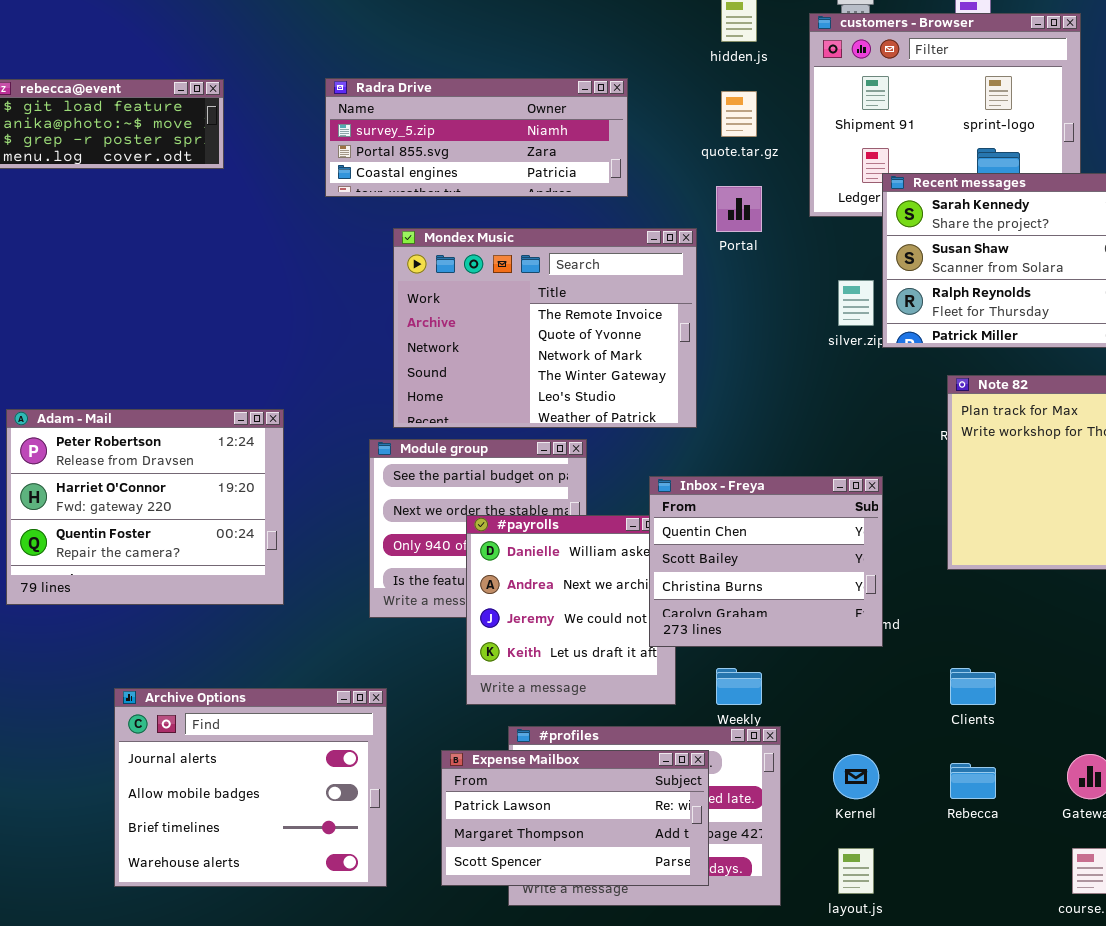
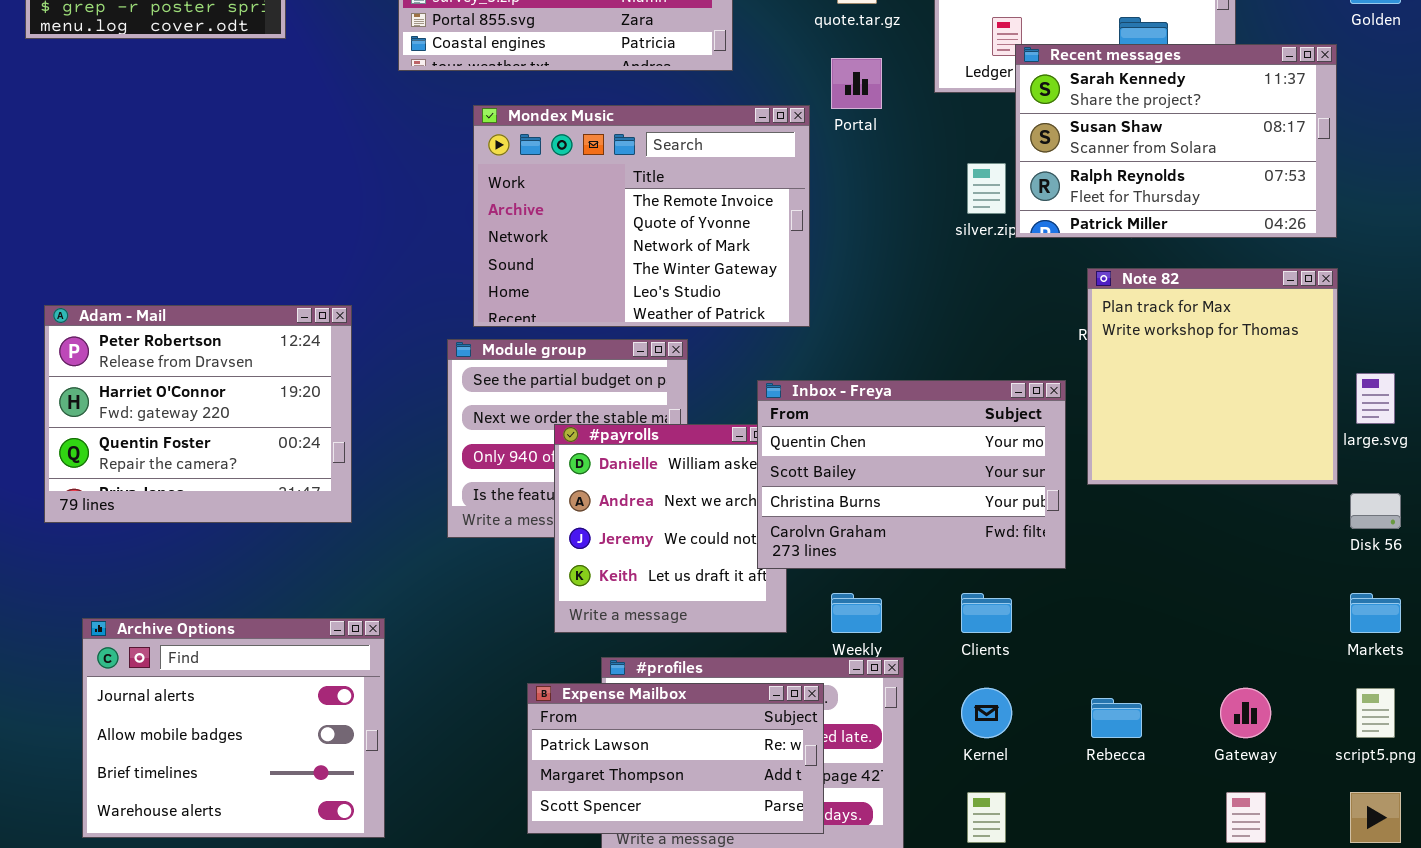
Inbox - Freya: [649,476,883,647] -> [757,380,1066,569], resized
Clients: [950,668,996,705] -> [961,593,1012,633], moved
Archive Options: [114,688,387,887] -> [82,618,385,838], moved

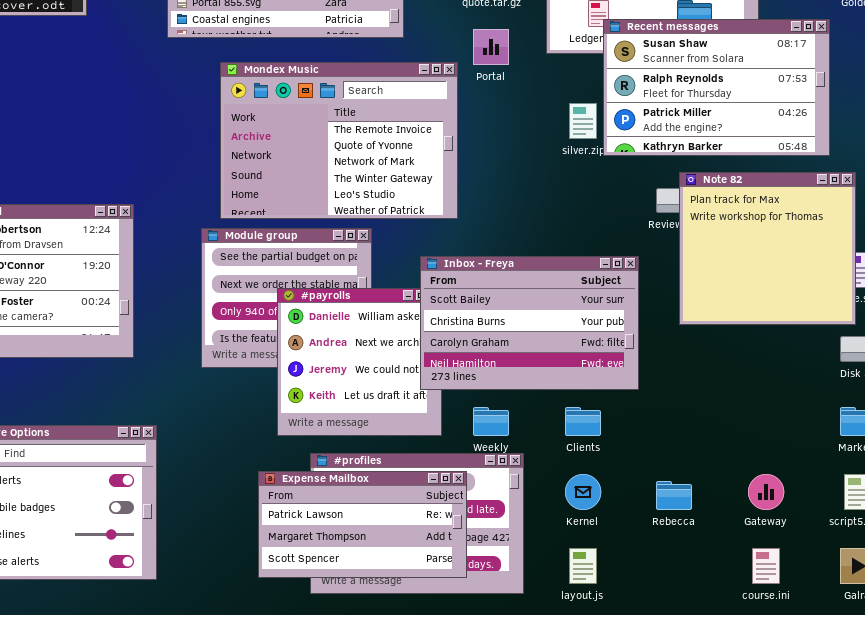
Recent messages: [1015,44,1337,238] -> [603,19,830,156], scrolled down 1 row
Note 82: [1087,268,1338,485] -> [679,172,856,325], moved
Inbox - Freya: [757,380,1066,569] -> [420,256,639,390], scrolled down 1 row

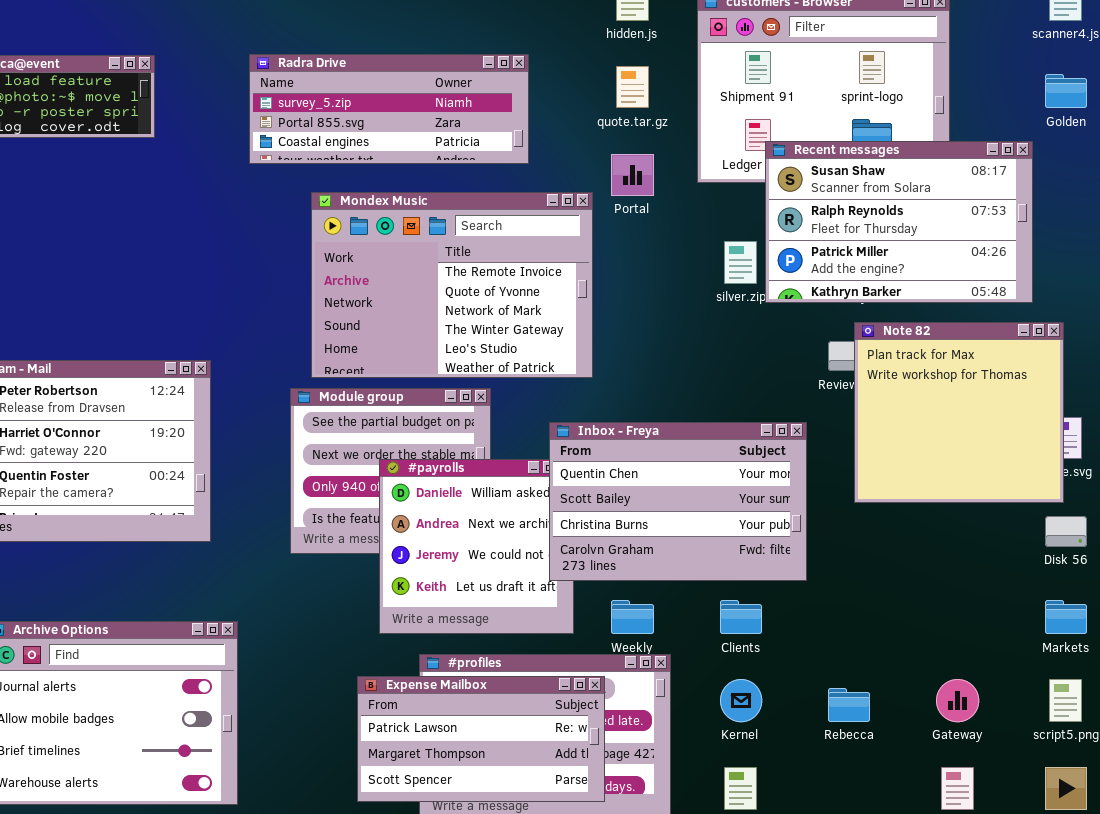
Inbox - Freya: [420,256,639,390] -> [549,422,807,581], scrolled up 1 row

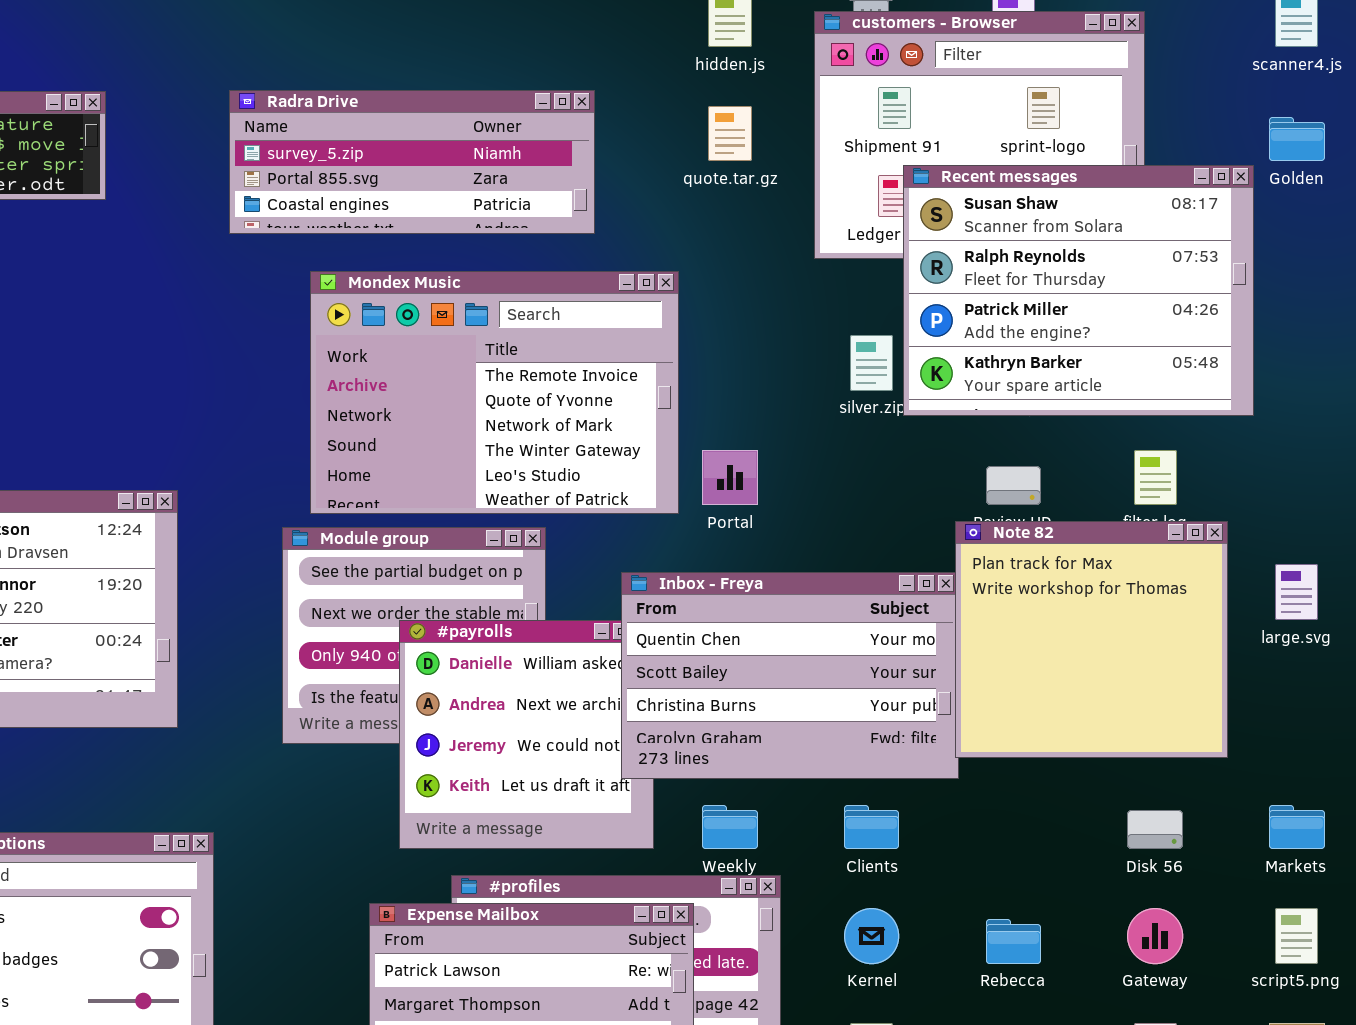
Recent messages: [765,141,1033,303] -> [903,165,1254,416], resized
Portal: [611,154,654,196] -> [702,450,758,505], moved
Note 82: [854,322,1064,503] -> [955,521,1228,758], moved
Disk 56: [1045,516,1087,547] -> [1127,810,1183,849], moved

